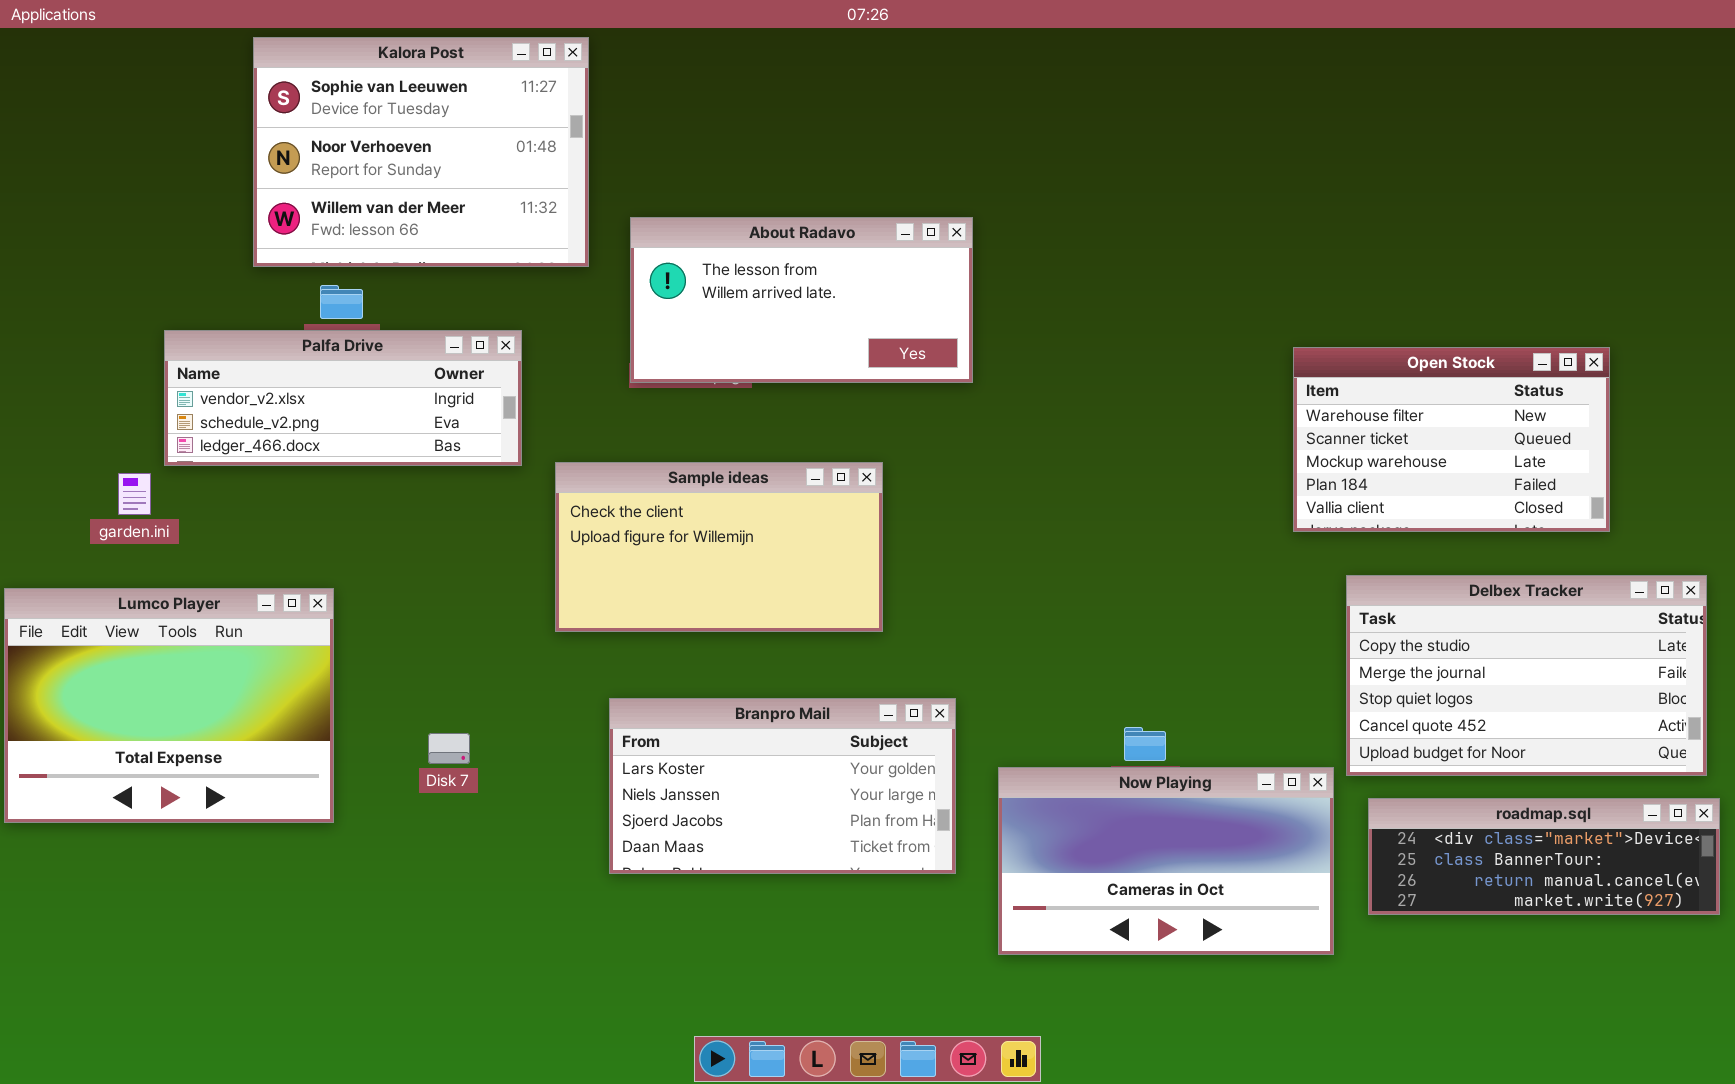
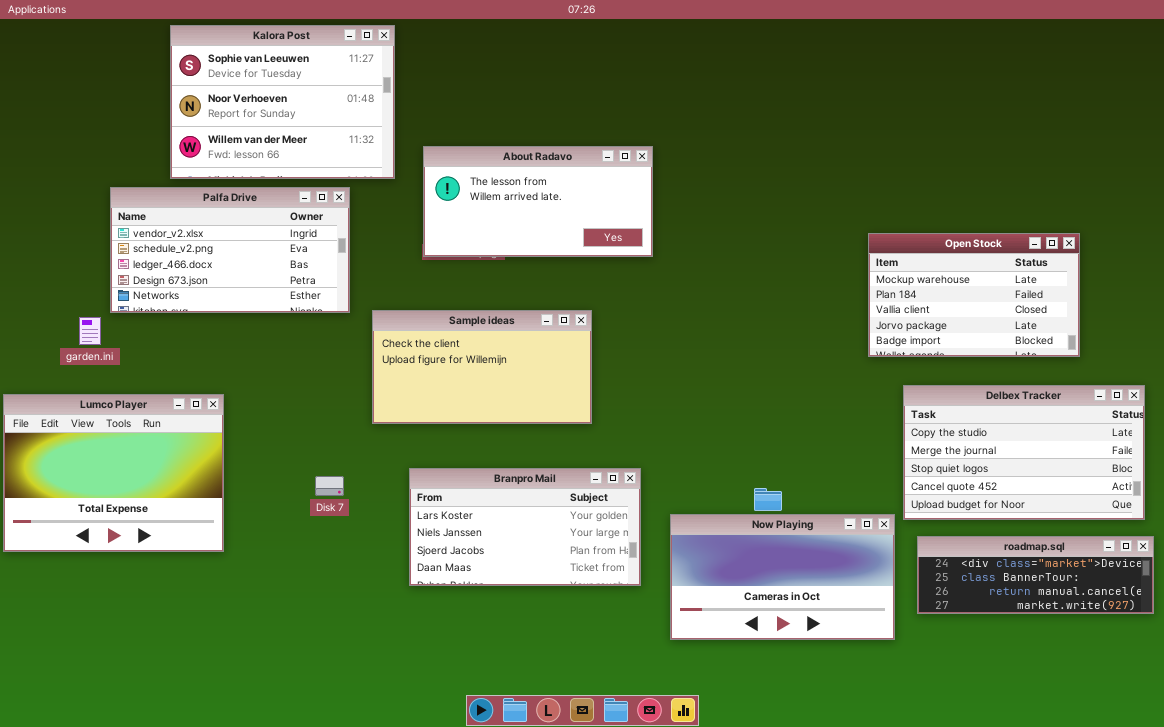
Palfa Drive: [164,330,522,466] -> [110,187,350,313], resized
Open Stock: [1293,347,1610,532] -> [868,233,1080,357], scrolled down 2 rows
Disk 7: [428,733,470,764] -> [315,476,344,496], moved

